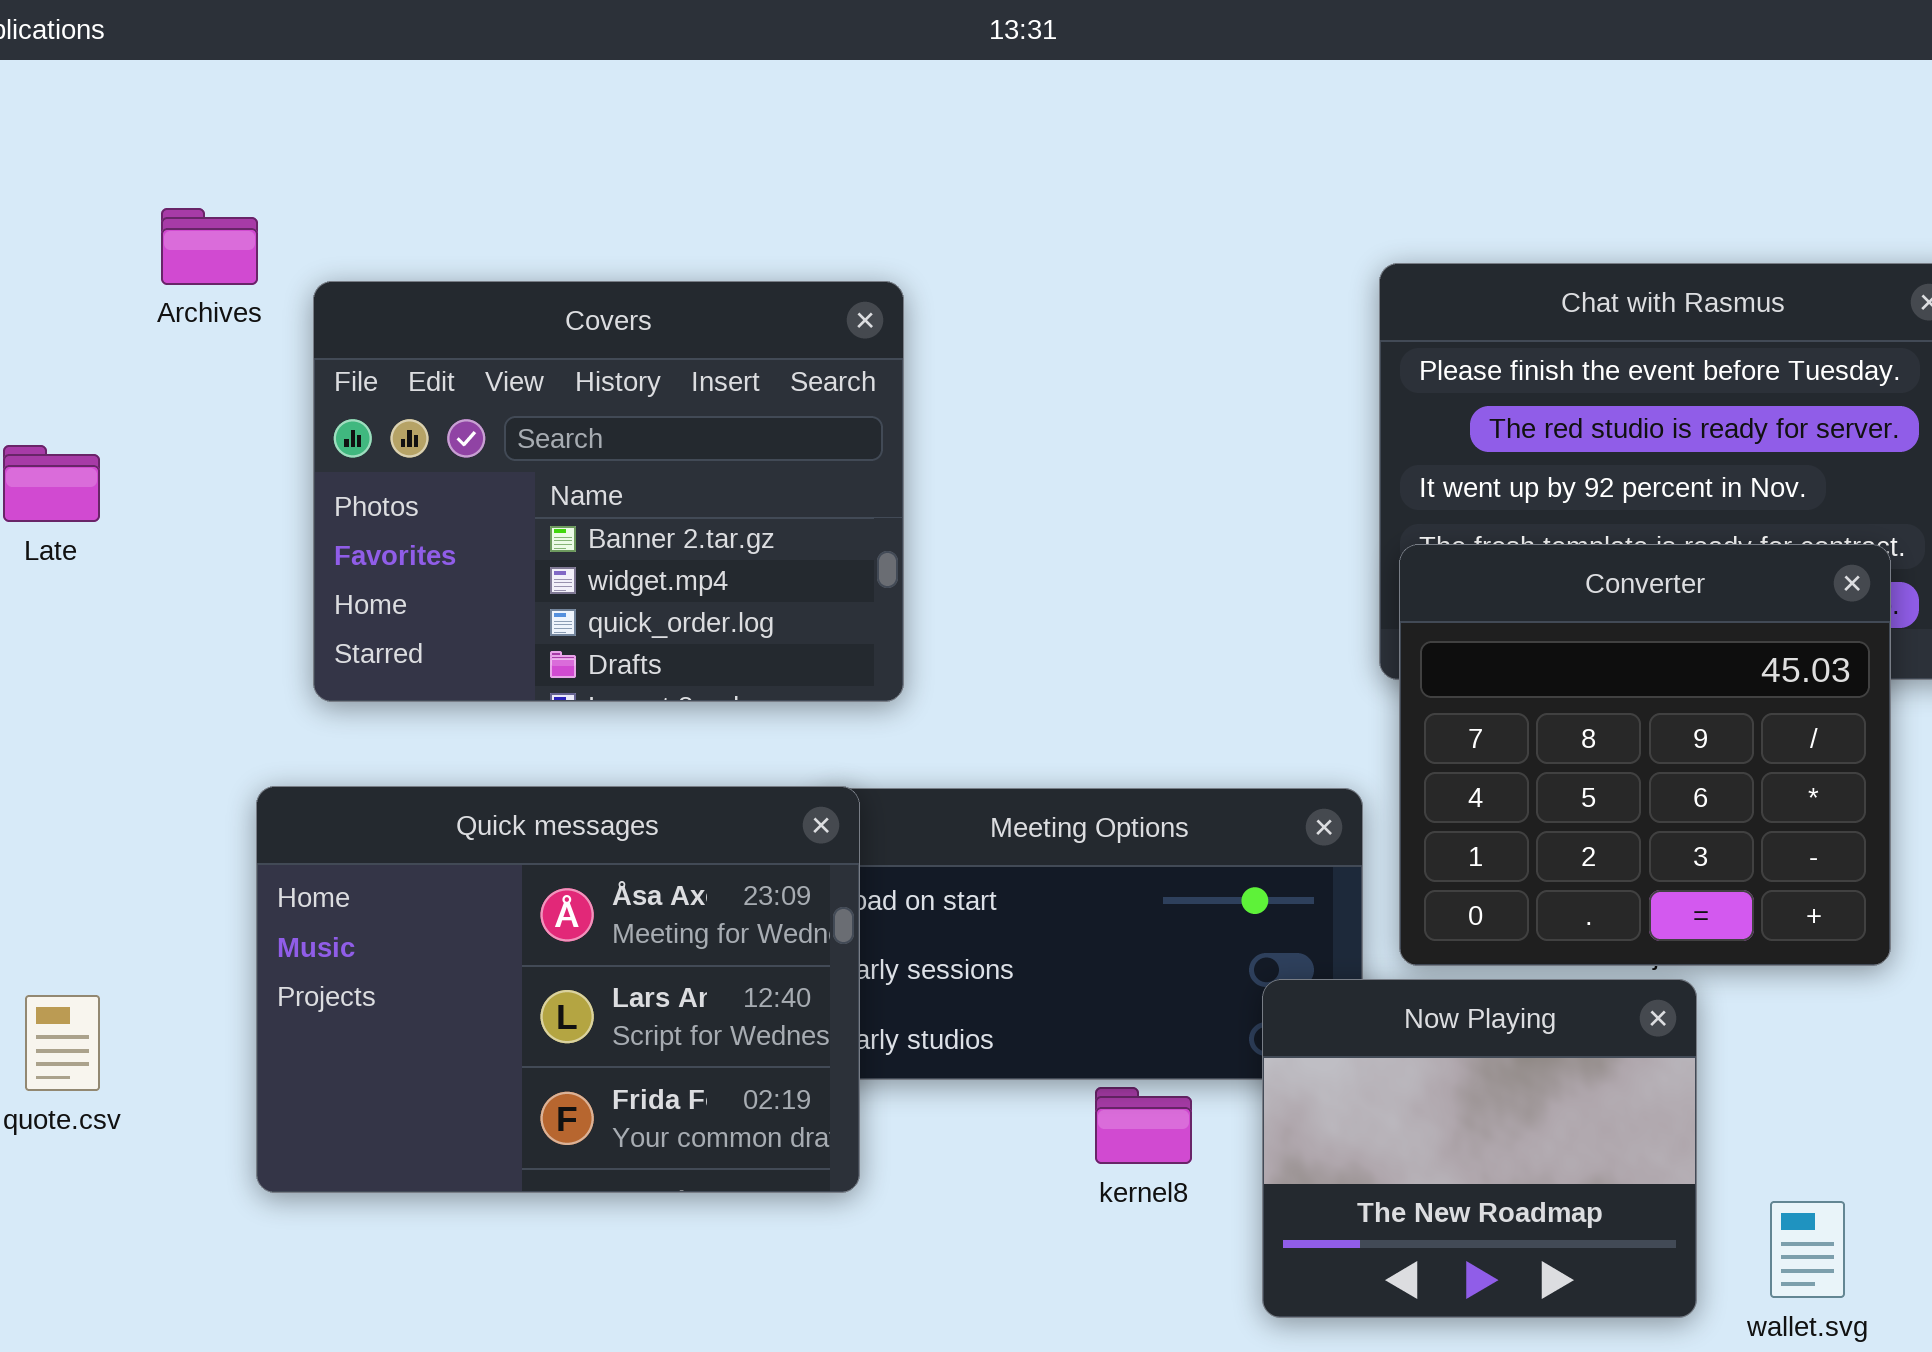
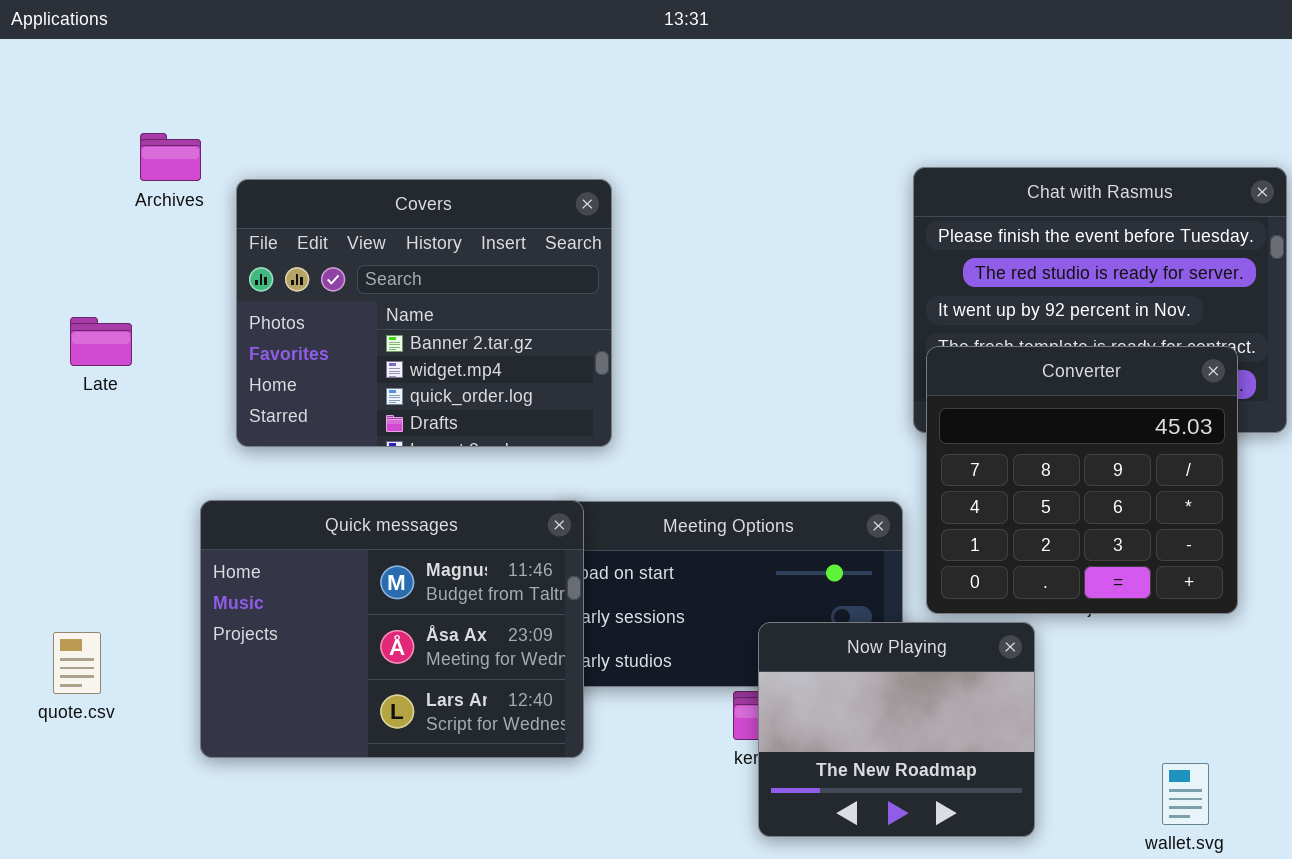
Late: [3,445,100,522] -> [70,317,132,366], moved
Quick messages: [256,786,860,1193] -> [200,500,584,758], scrolled up 1 row
Now Playing: [1262,979,1697,1318] -> [758,622,1035,837], moved

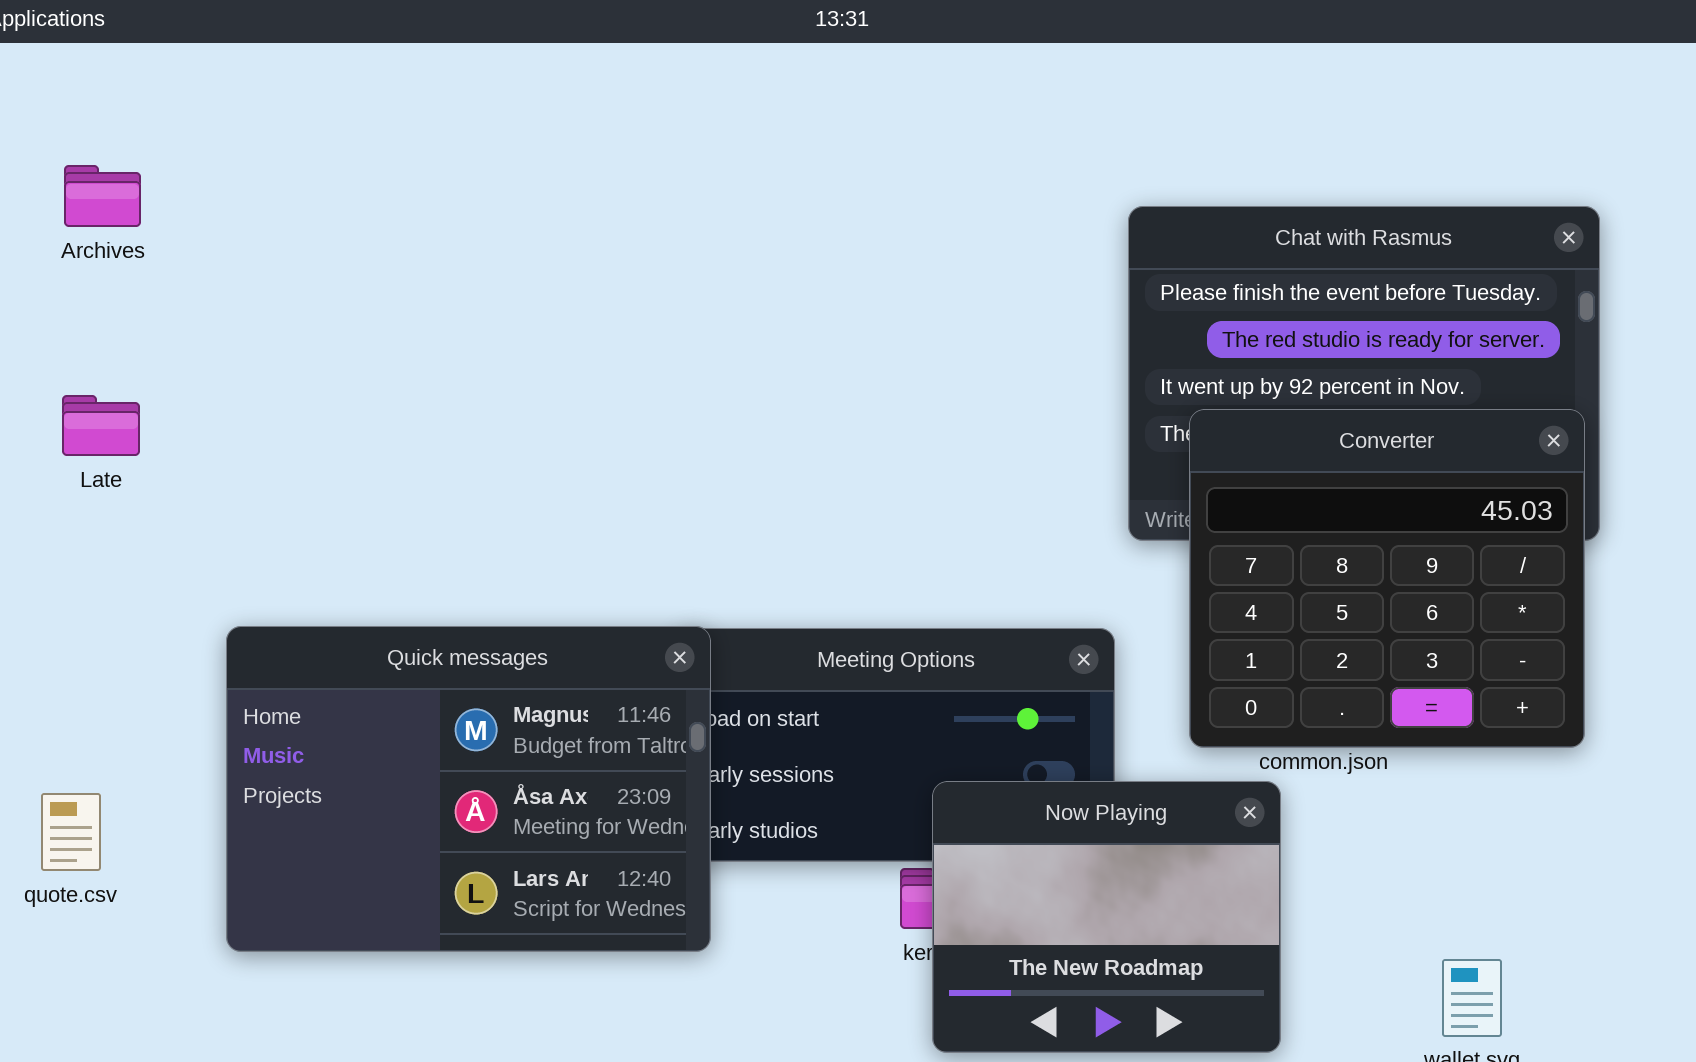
Archives: [140,133,201,181] -> [64,165,141,227], moved
Covers: [236,179,612,447] -> none, closed
Converter: [926,346,1238,614] -> [1189,409,1585,748], moved

